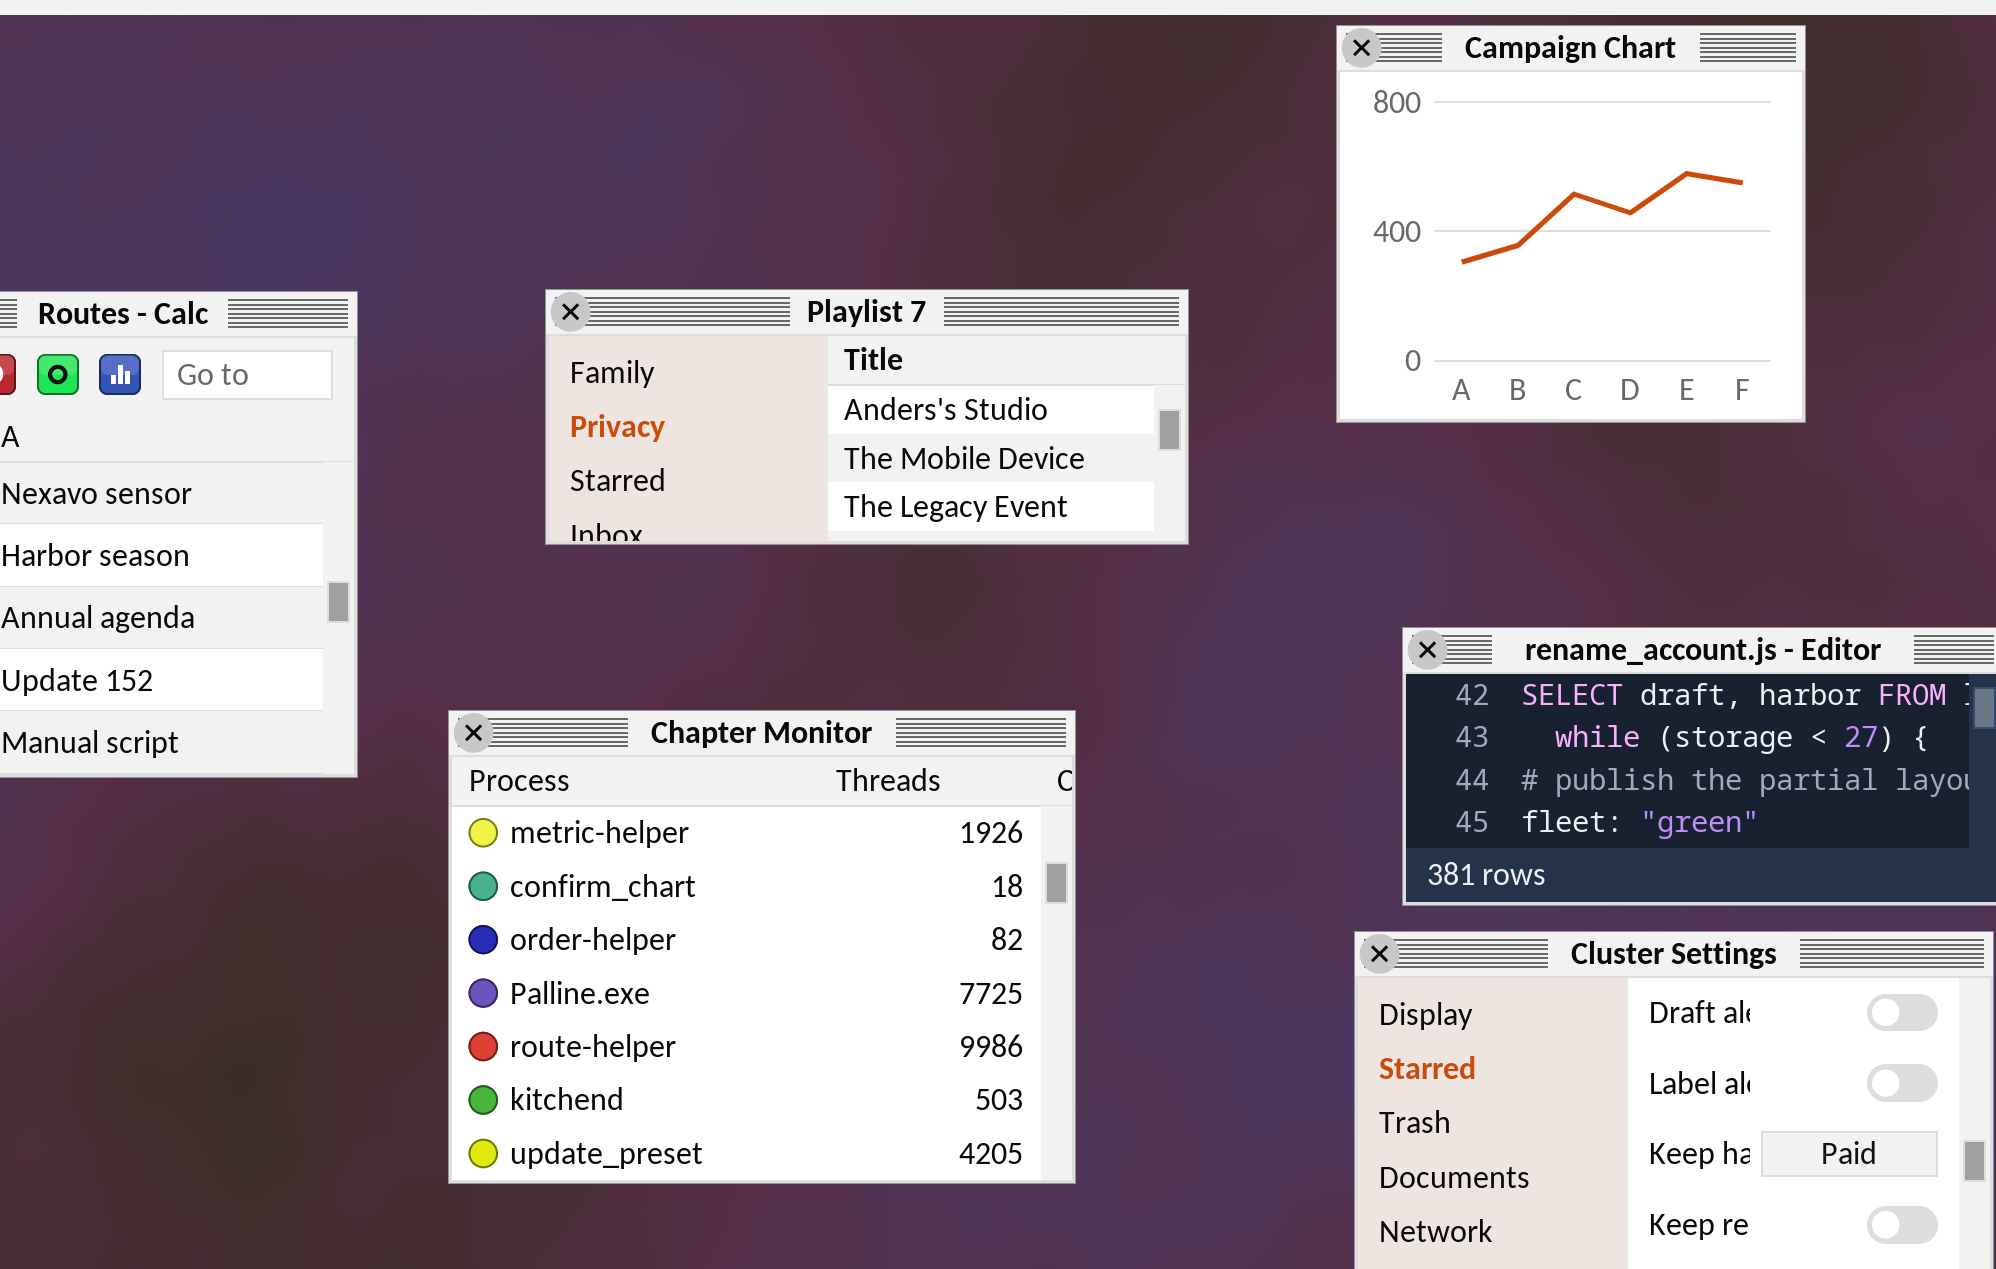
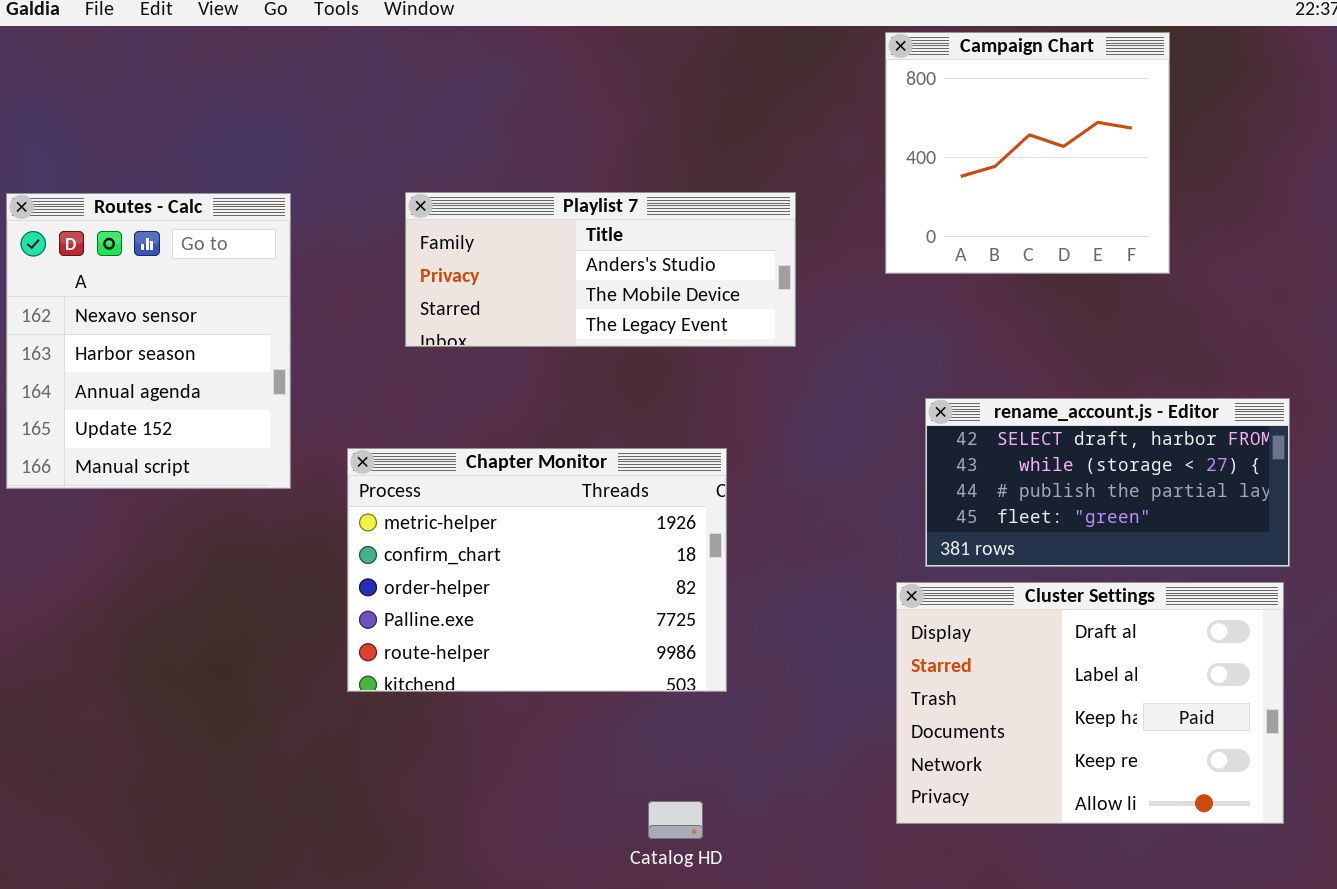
Chapter Monitor: [448,710,1076,1184] -> [347,448,727,692], resized

